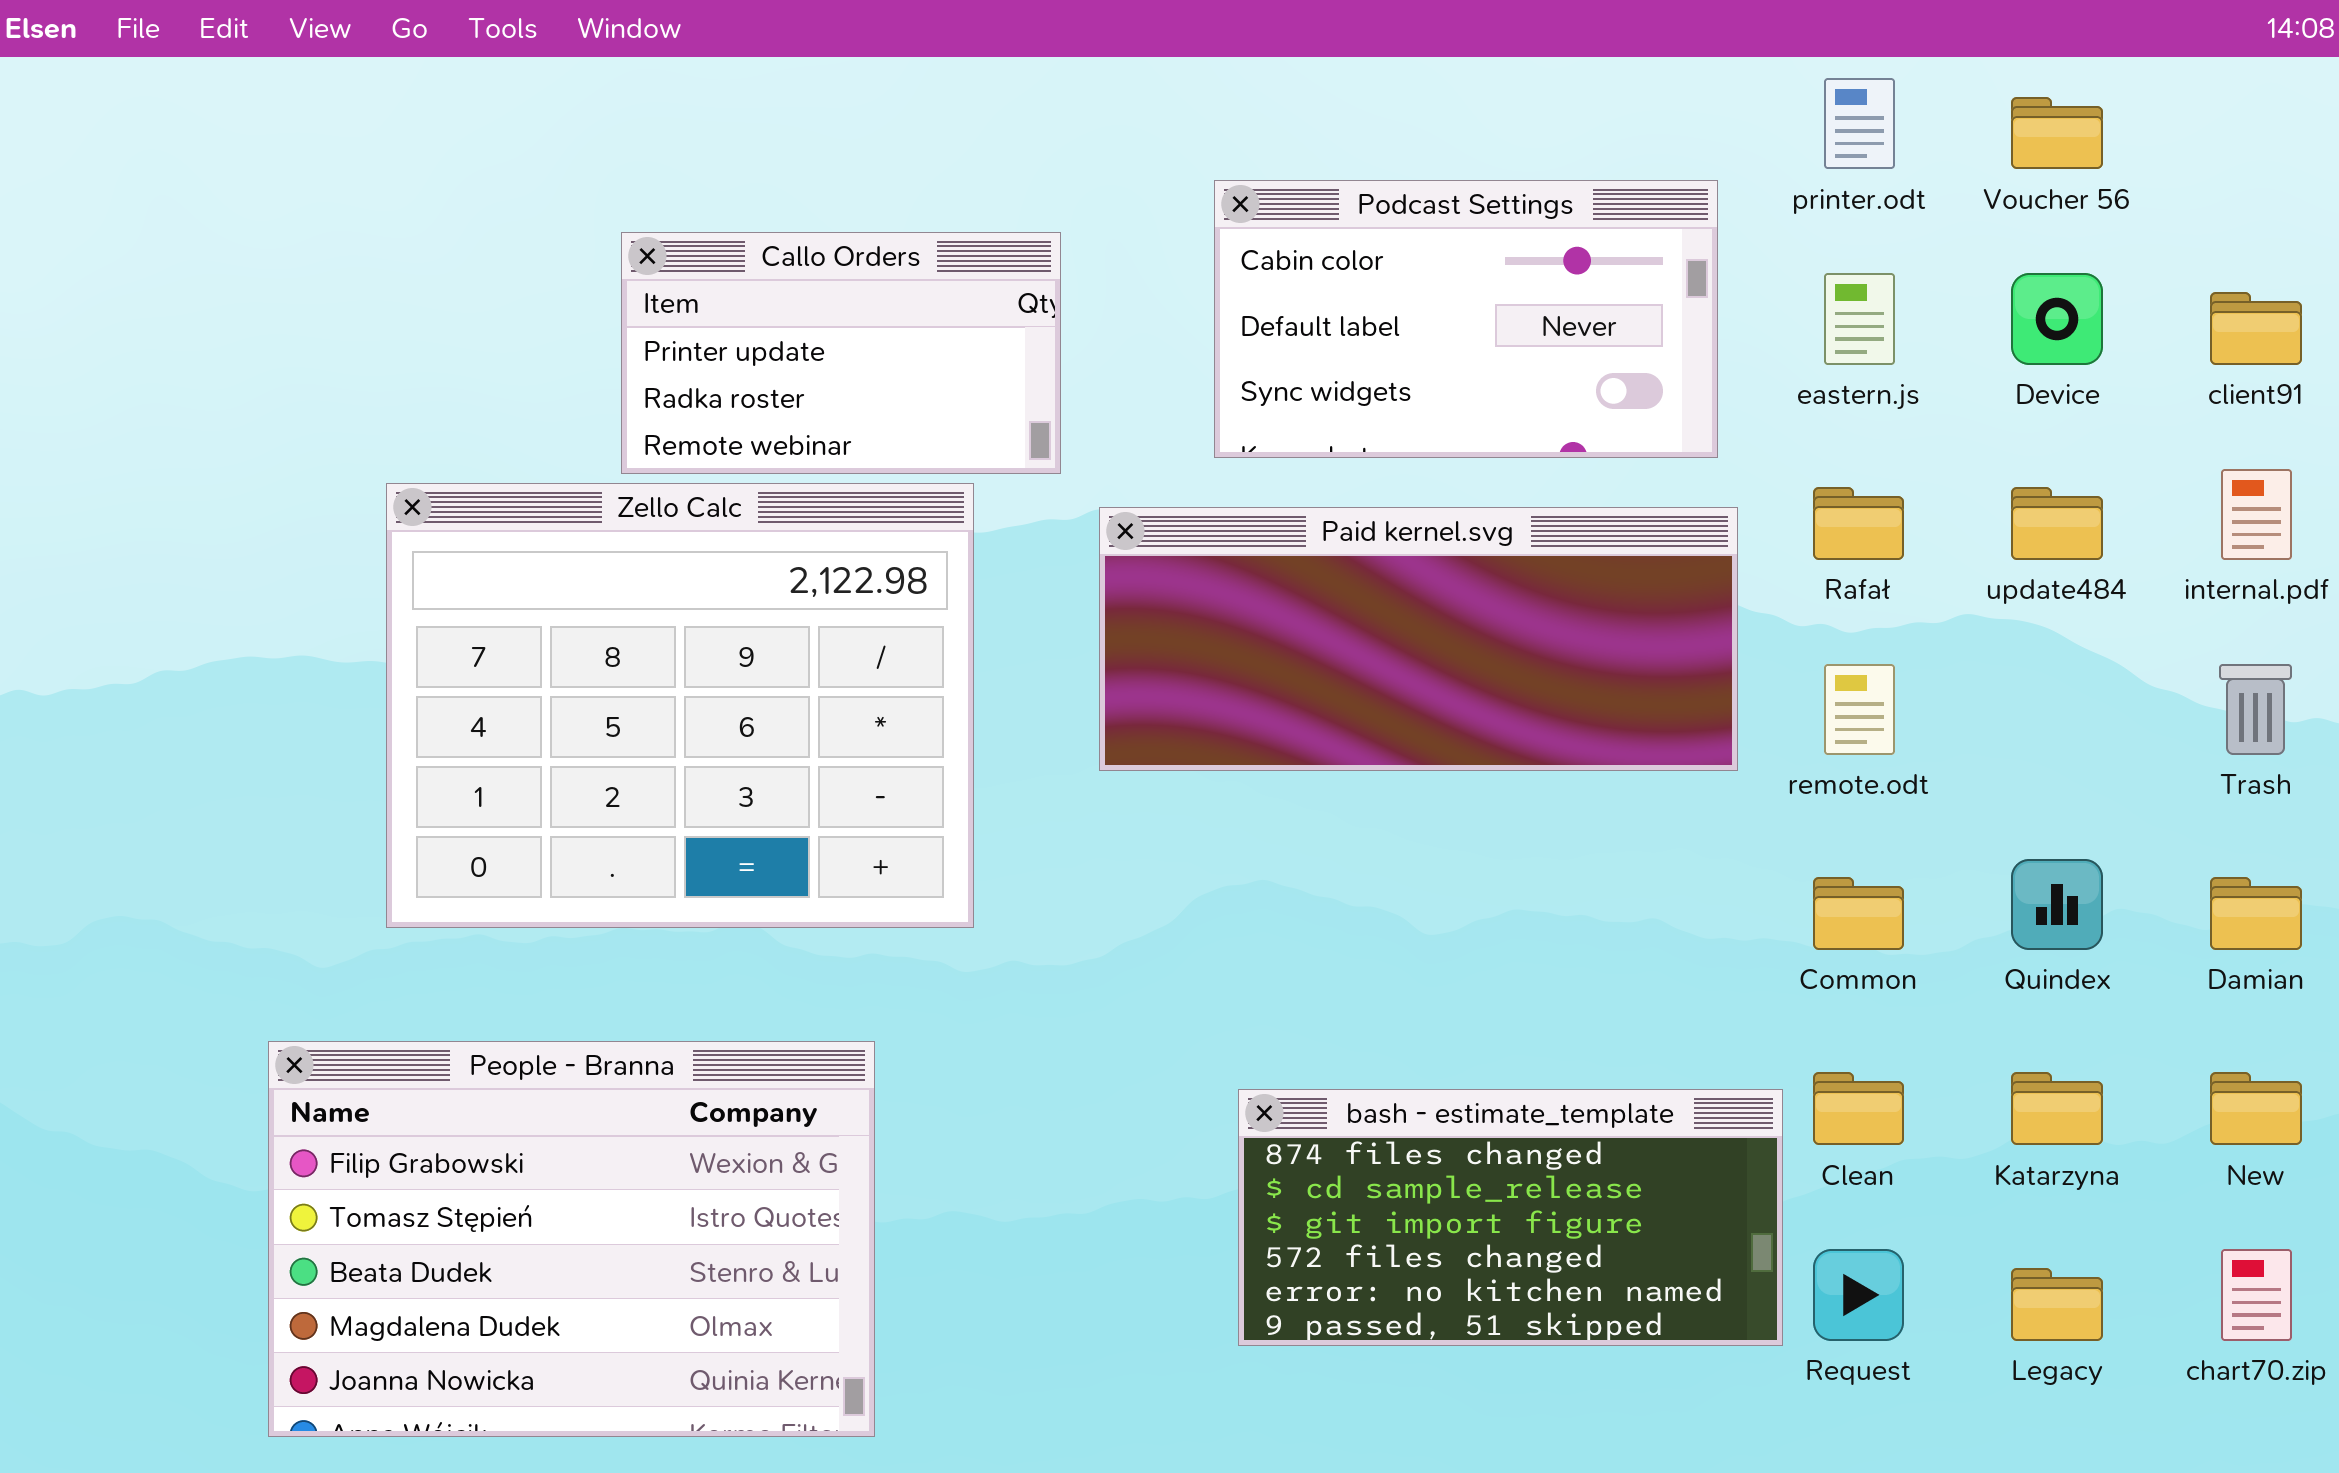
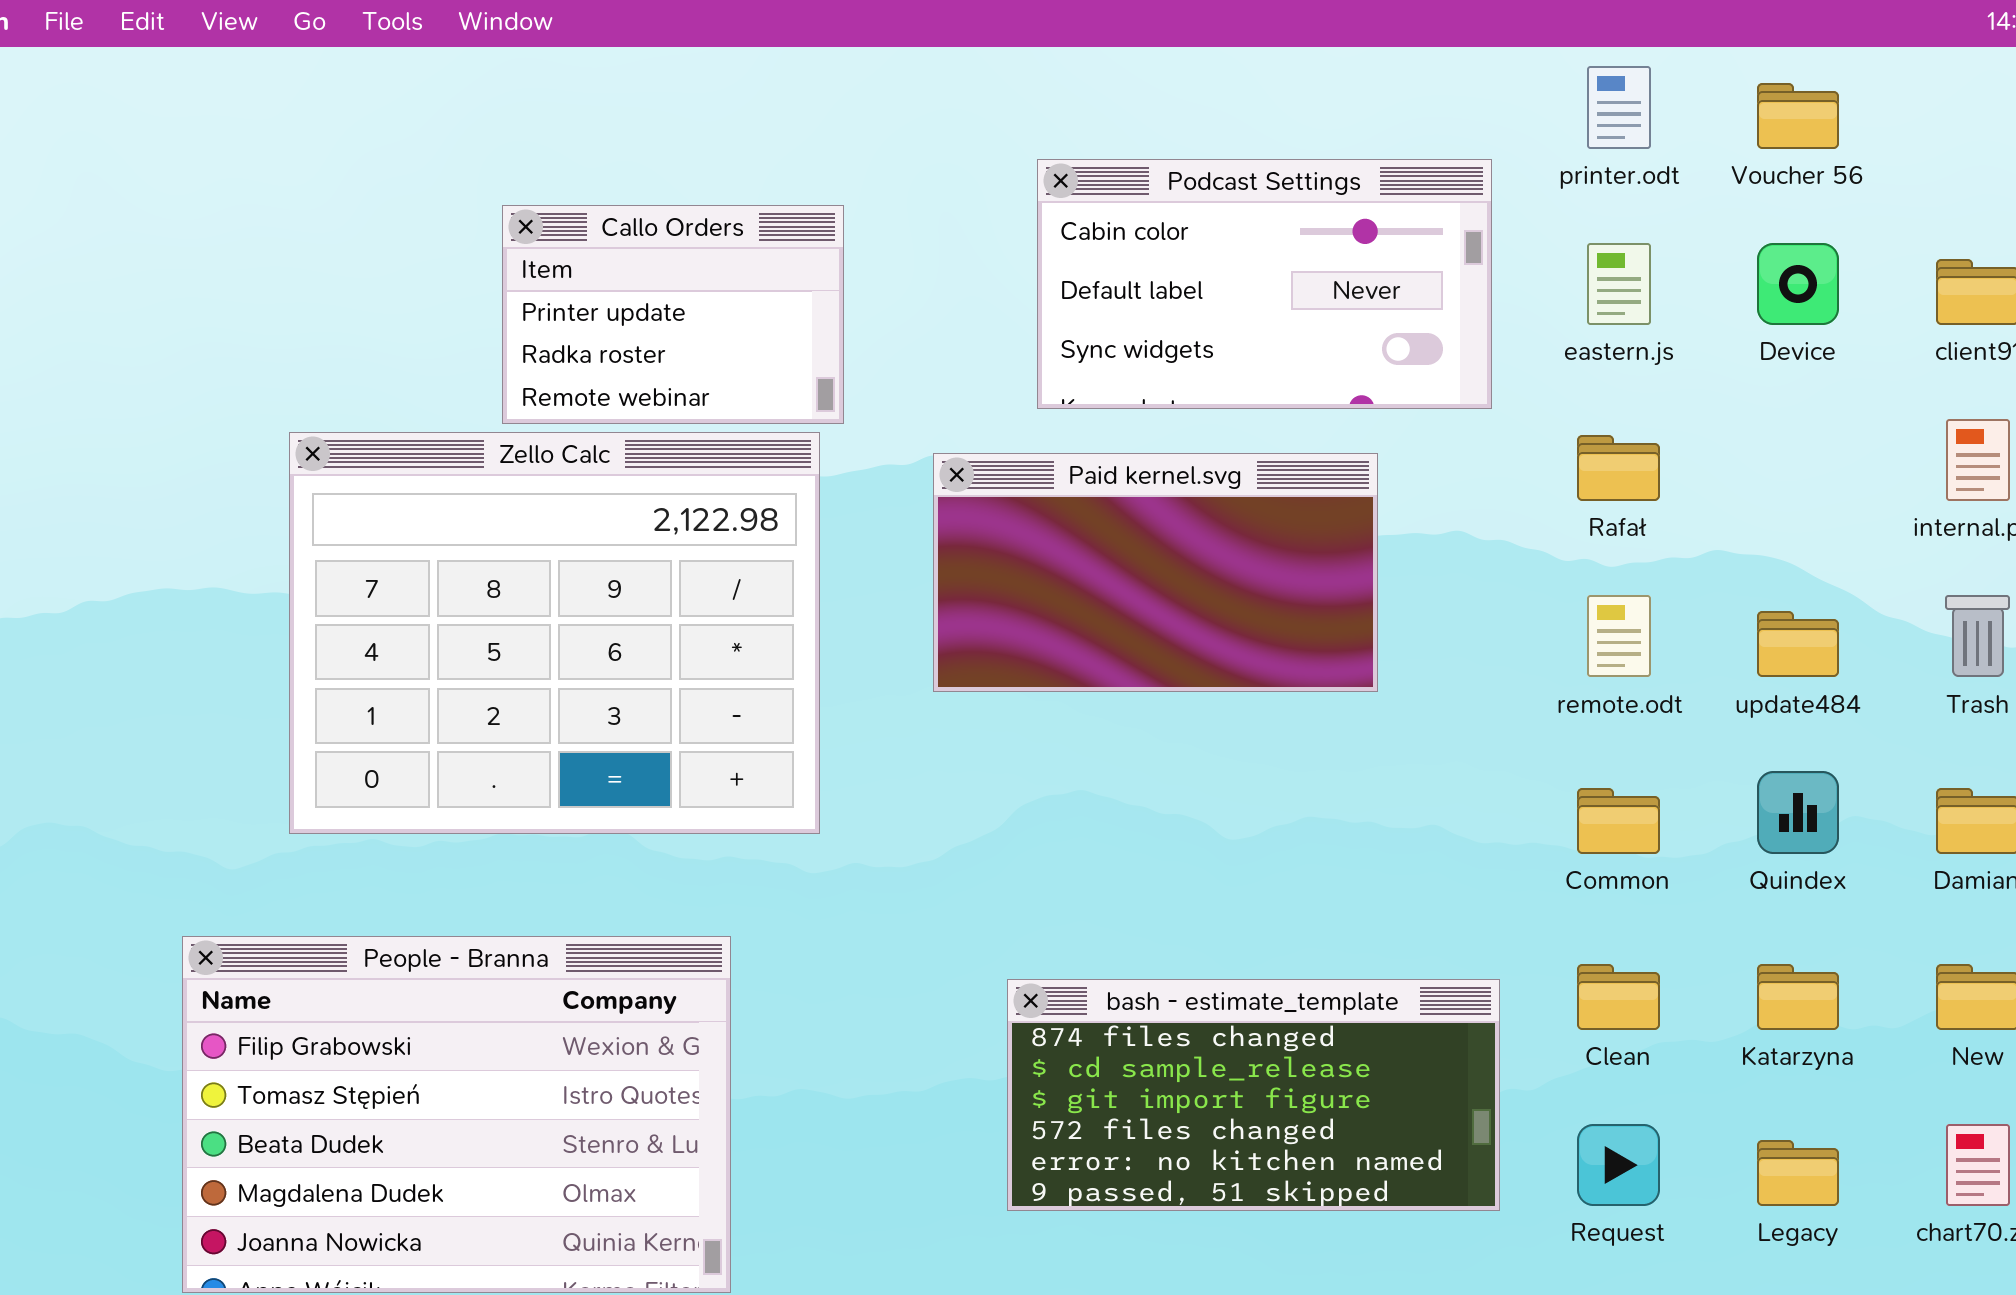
Callo Orders: [621,232,1061,474] -> [502,205,844,424], resized
update484: [2011,487,2103,560] -> [1757,611,1839,677], moved
Paid kernel.svg: [1099,507,1738,771] -> [933,453,1378,692], resized
bash - estimate_template: [1238,1089,1783,1346] -> [1007,979,1500,1211], moved

